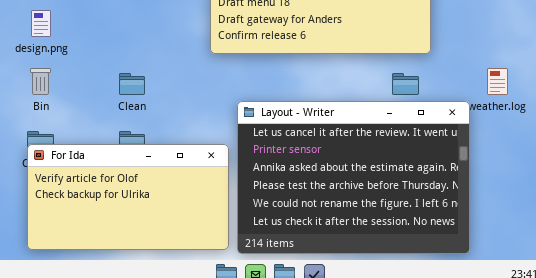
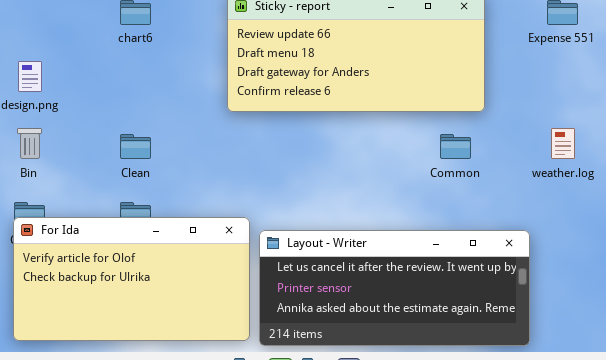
Layout - Writer: [237,101,470,254] -> [259,230,530,346], resized

